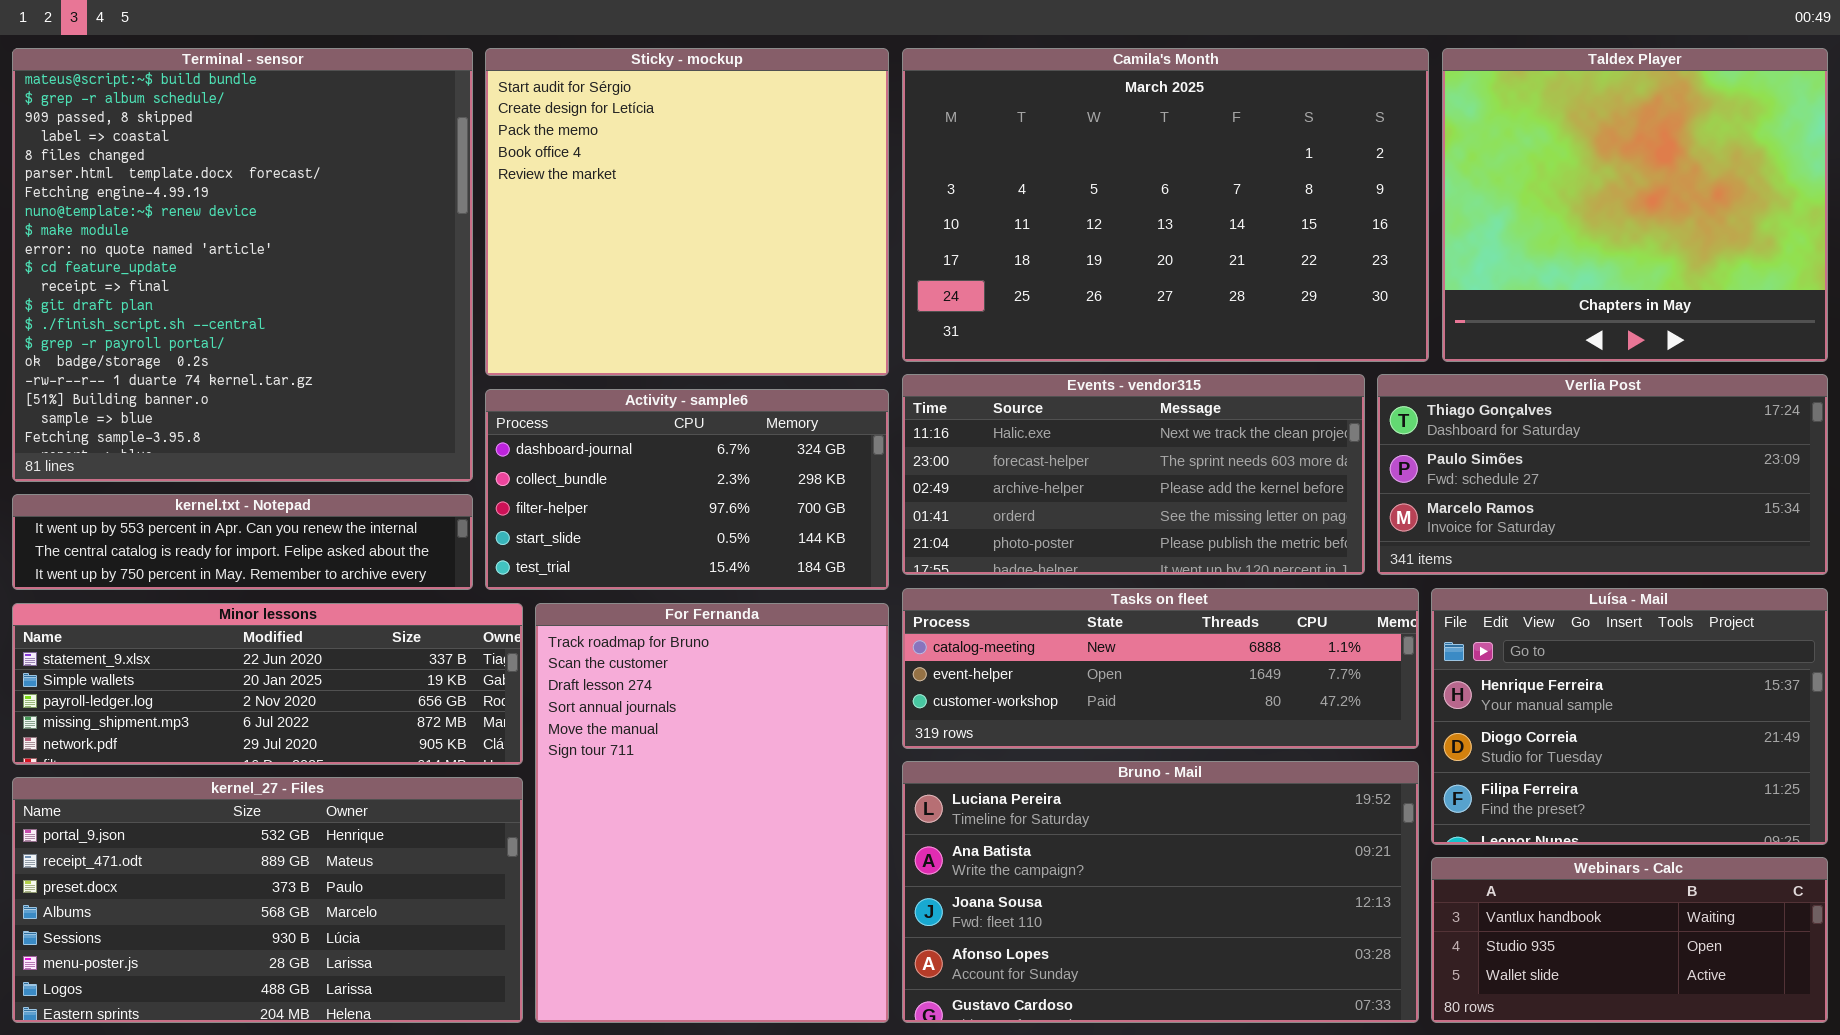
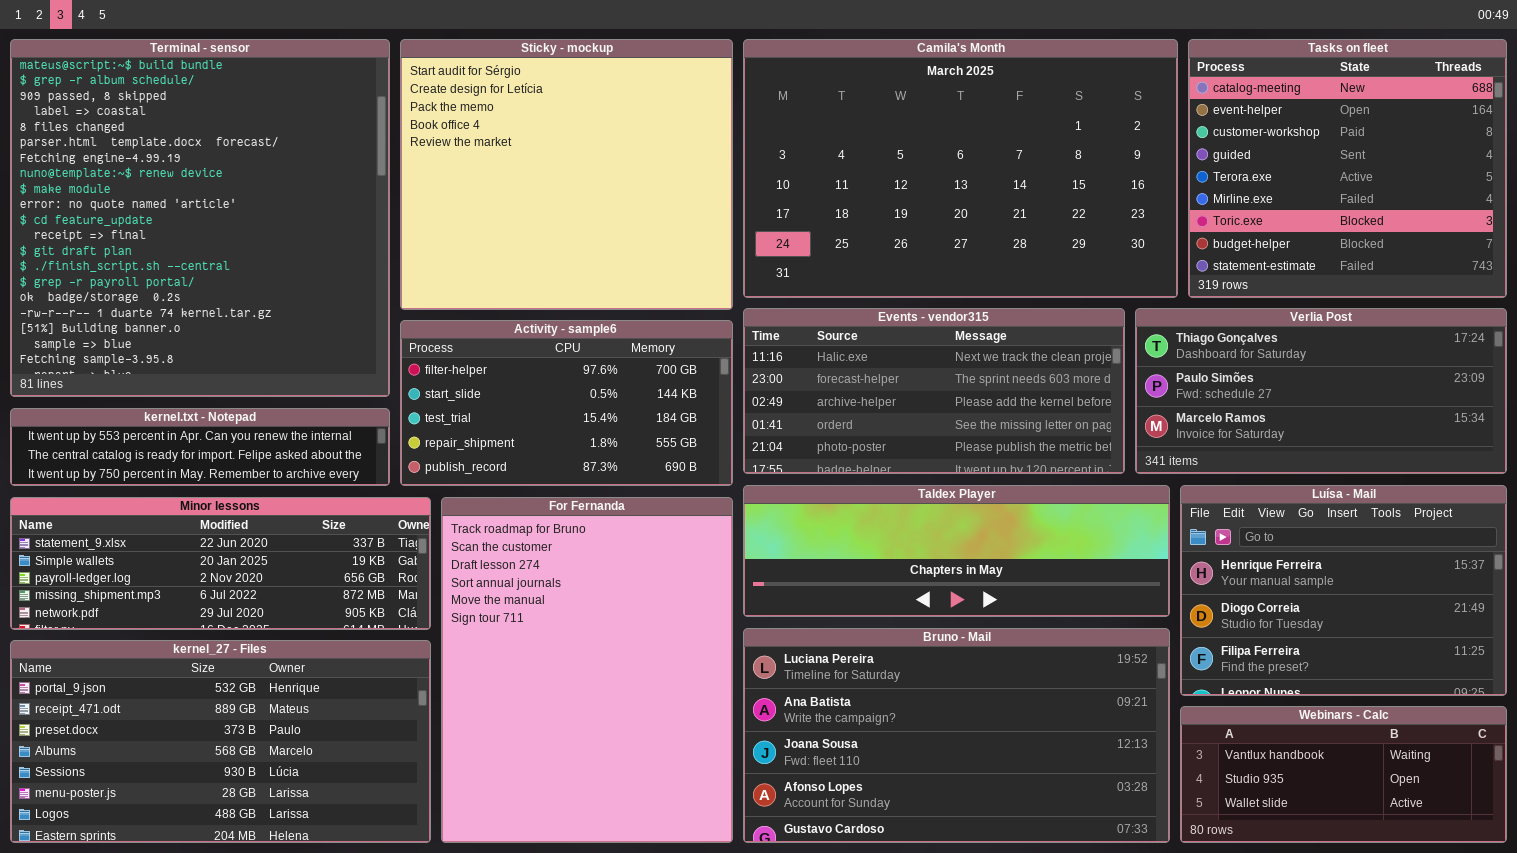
Taldex Player: [1442,48,1828,362] -> [743,485,1170,617], moved, resized
Activity - sample6: [485,389,889,590] -> [400,320,733,486], scrolled down 2 rows
Tasks on fleet: [902,588,1419,749] -> [1188,39,1507,298], moved, resized

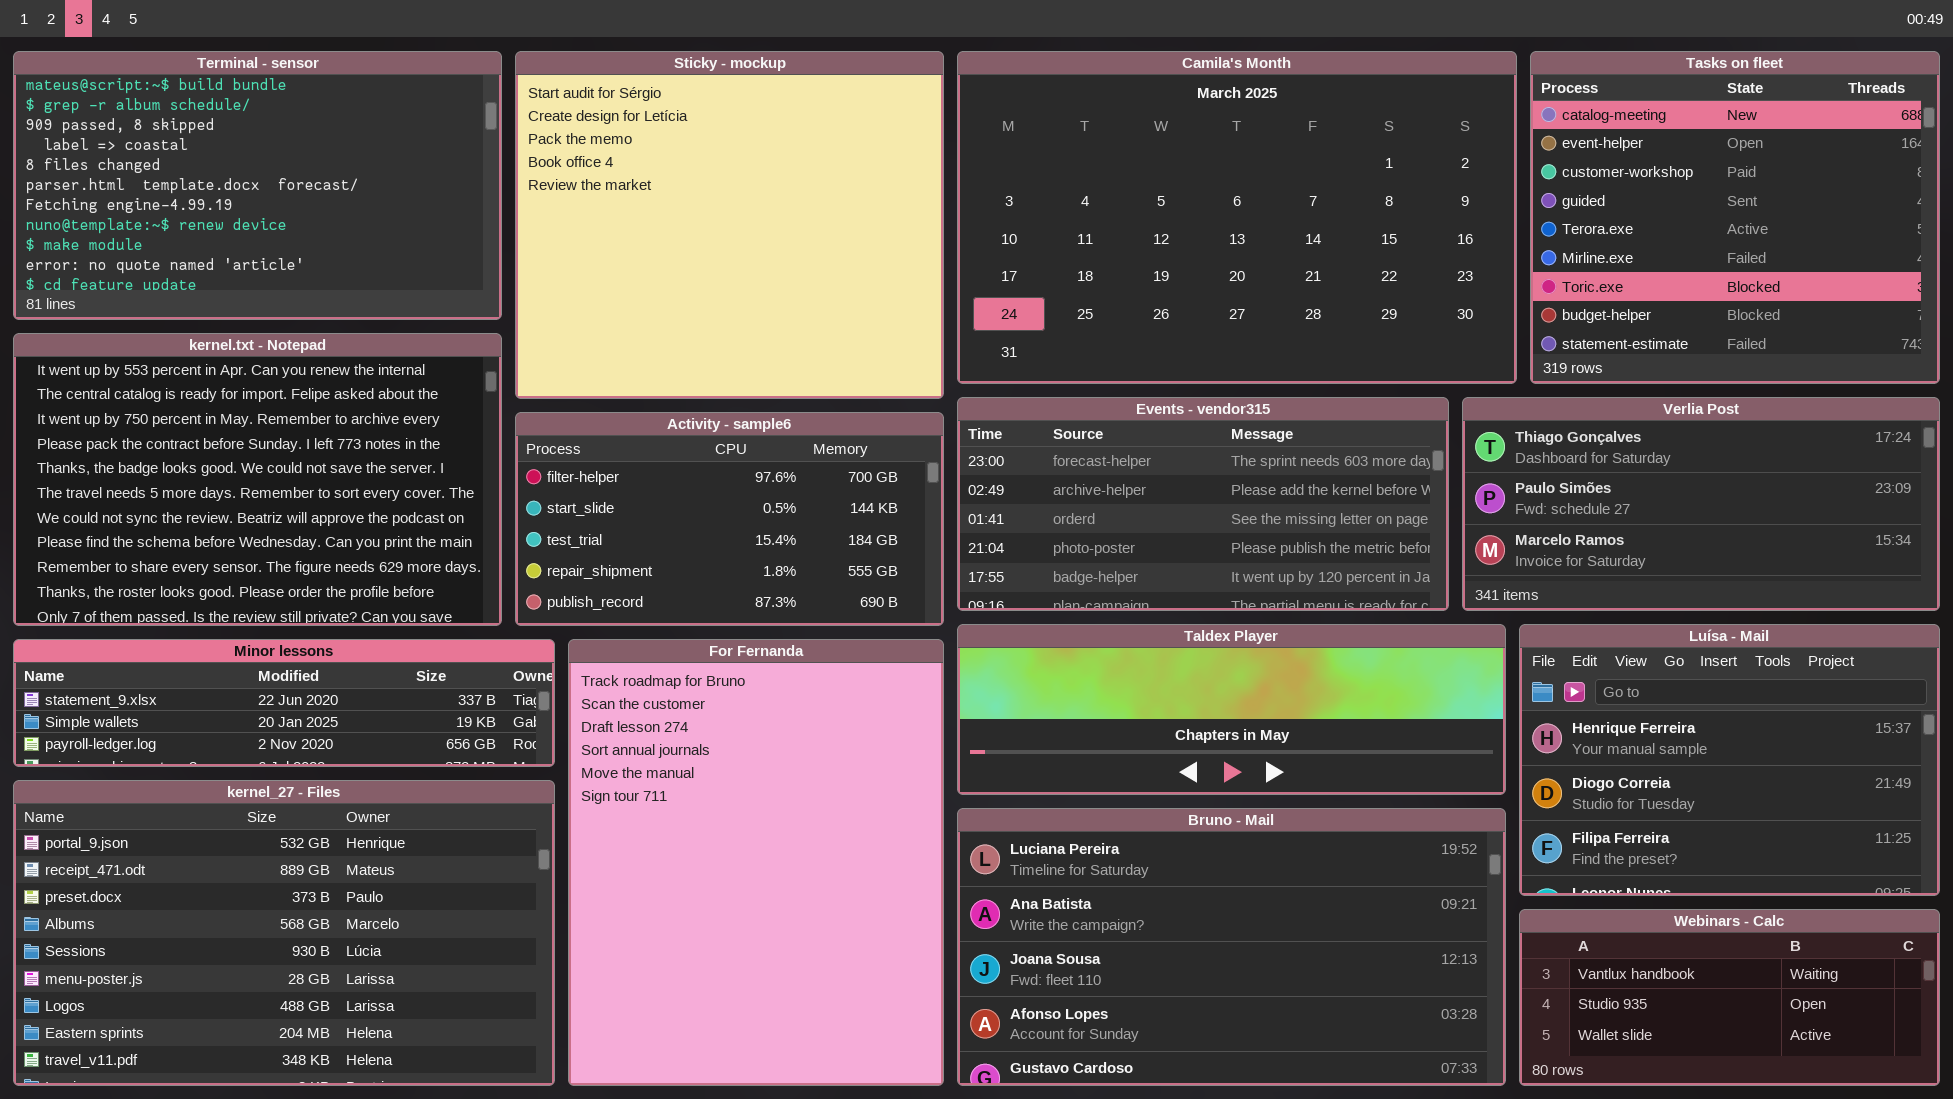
Terminal - sensor: [10,39,390,397] -> [13,51,502,320], resized
Events - vendor315: [743,308,1125,474] -> [957,397,1449,611], scrolled down 1 row
kernel.txt - Notepad: [10,408,390,486] -> [13,333,502,626], resized
Minor lessons: [10,497,431,630] -> [13,639,555,767], resized
kernel_27 - Files: [10,640,431,843] -> [13,780,555,1086], resized

